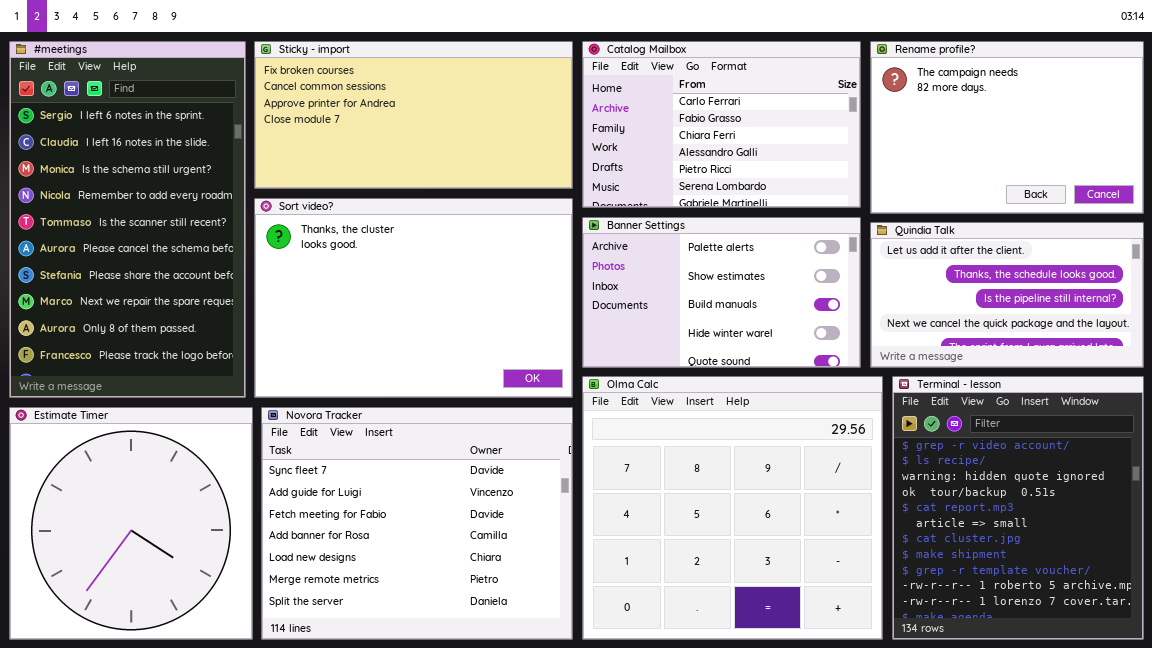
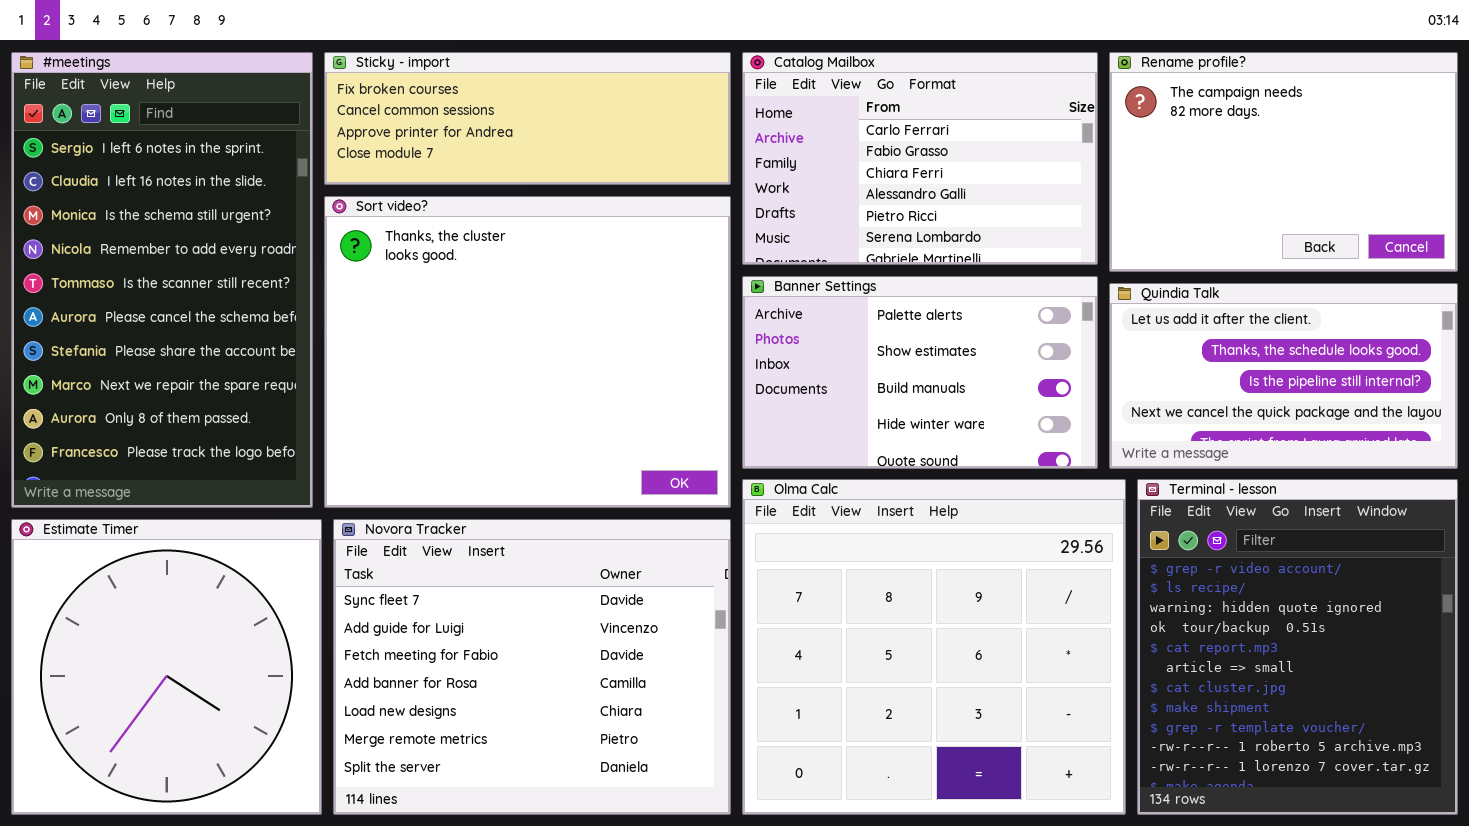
Sticky - import: [254,41,573,189] -> [324,52,731,185], resized
Sort video?: [254,198,573,398] -> [324,196,731,508], resized

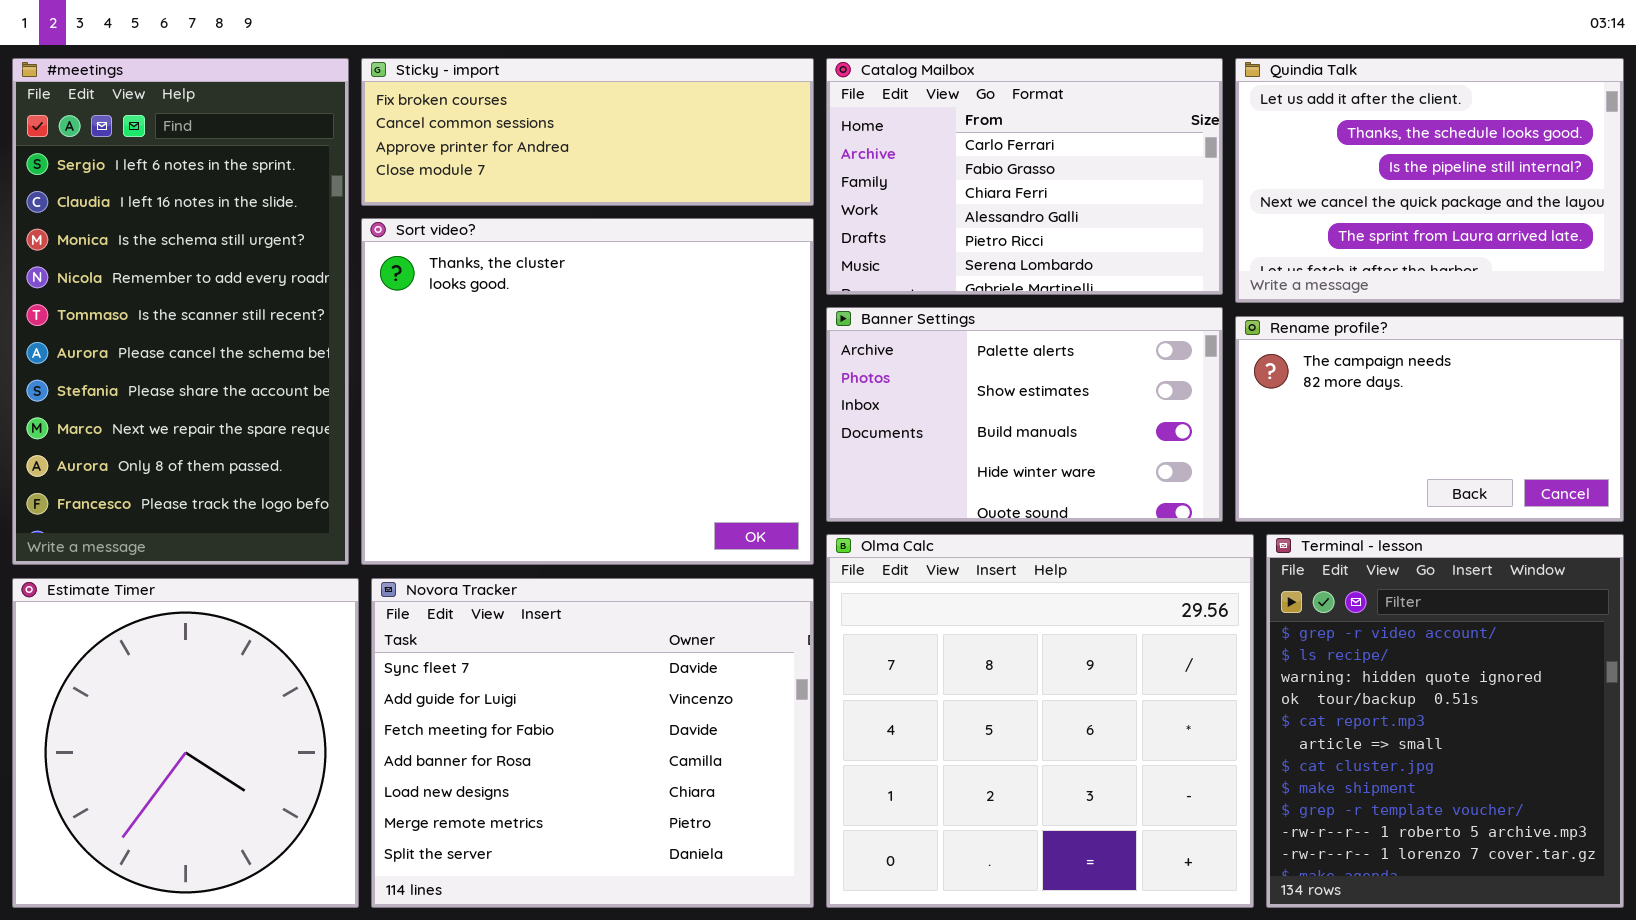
Rename profile?: [1109,52,1458,272] -> [1235,316,1624,522], moved, resized
Quindia Talk: [1109,283,1458,469] -> [1235,58,1624,303], moved, resized

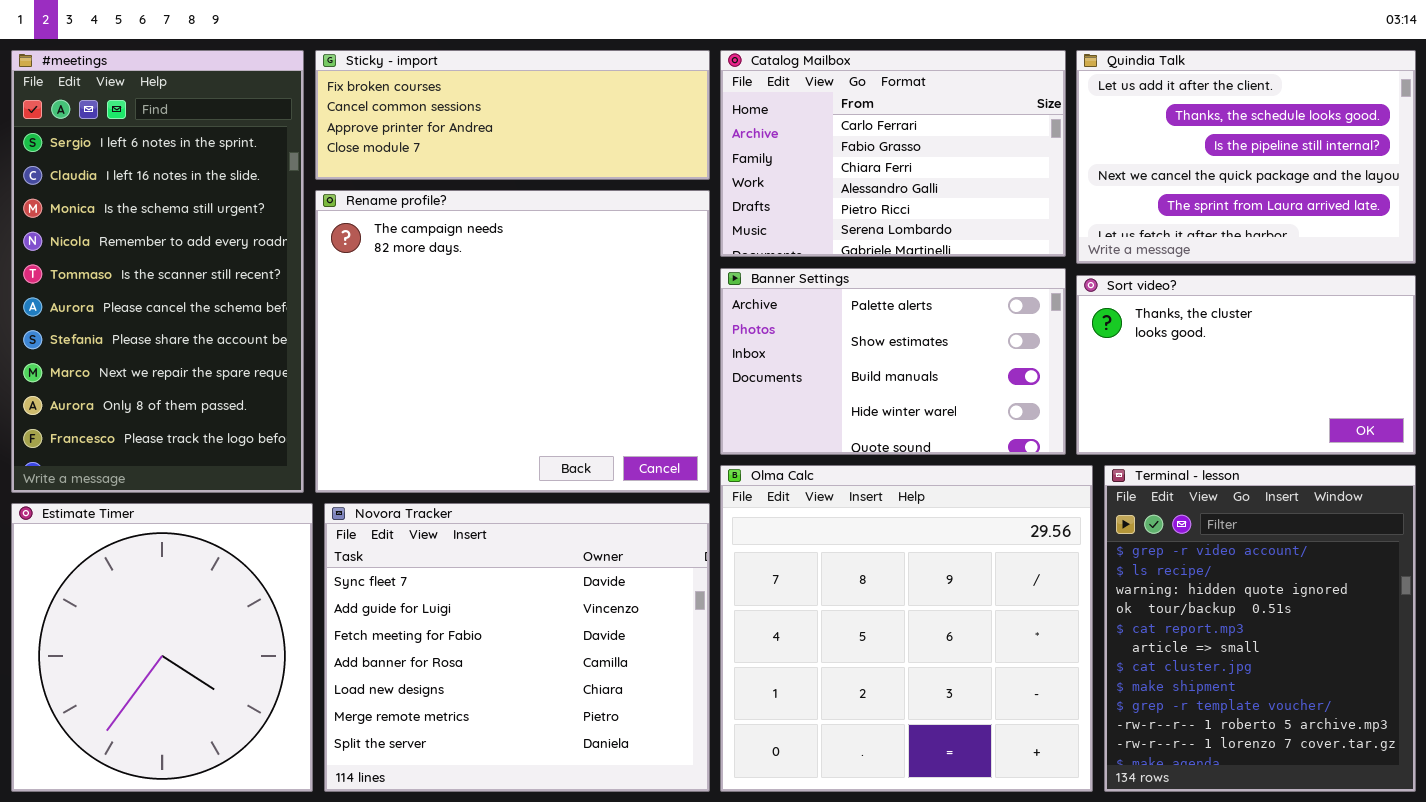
Sort video?: [361,218,814,565] -> [1076,275,1416,455], moved, resized
Rename profile?: [1235,316,1624,522] -> [315,190,710,493], moved, resized

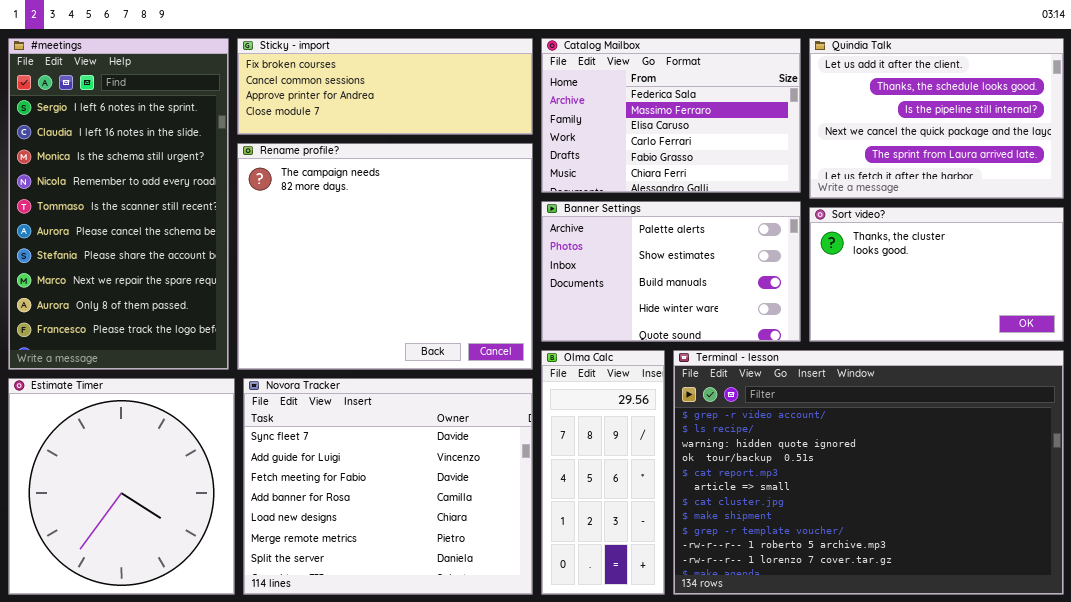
Catalog Mailbox: [720,50,1066,257] -> [541,38,801,193], scrolled up 3 rows
Olma Calc: [720,465,1093,792] -> [541,350,665,595], resized
Terminal - lesson: [1104,465,1416,792] -> [673,350,1064,595], resized

